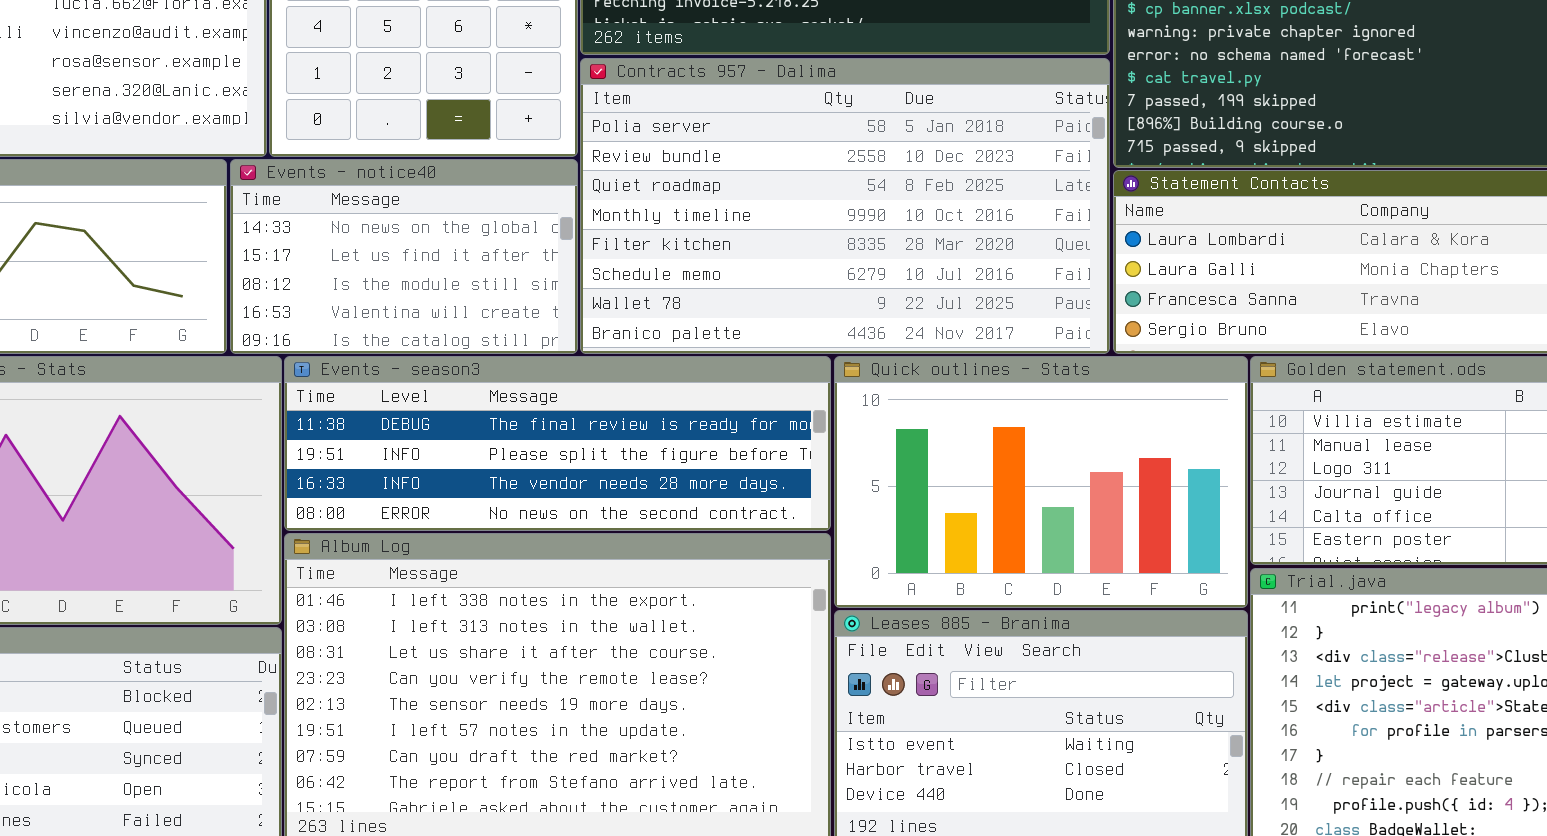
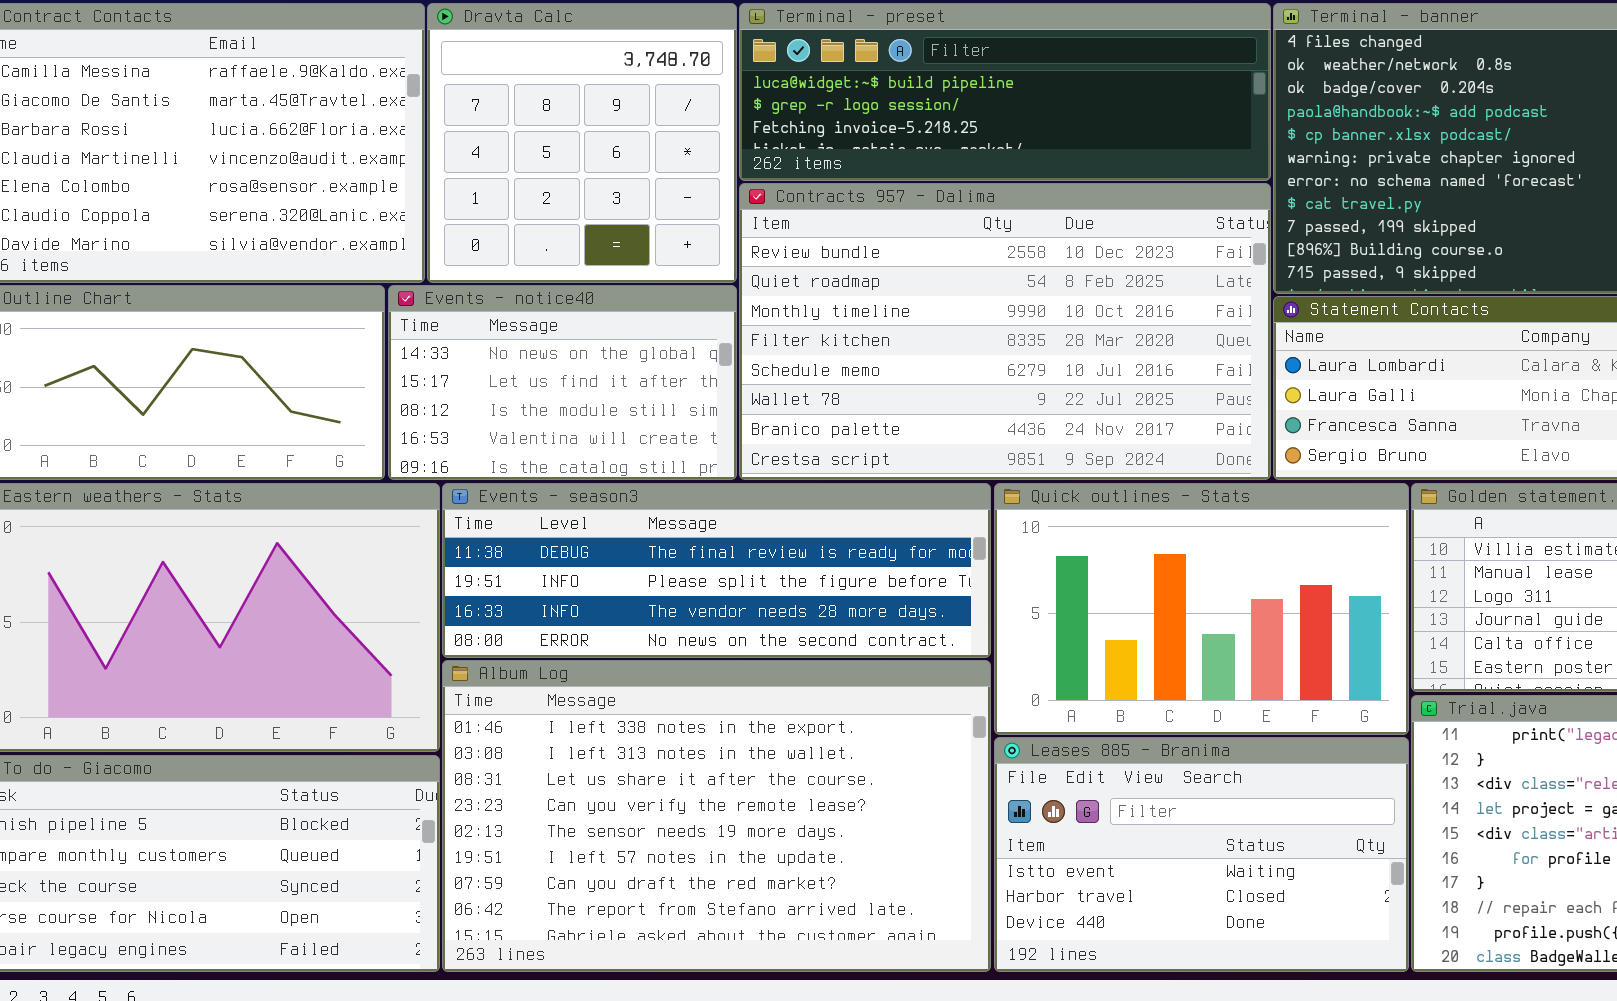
Contracts 957 - Dalima: [580,58,1110,354] -> [739,183,1271,480], scrolled down 1 row

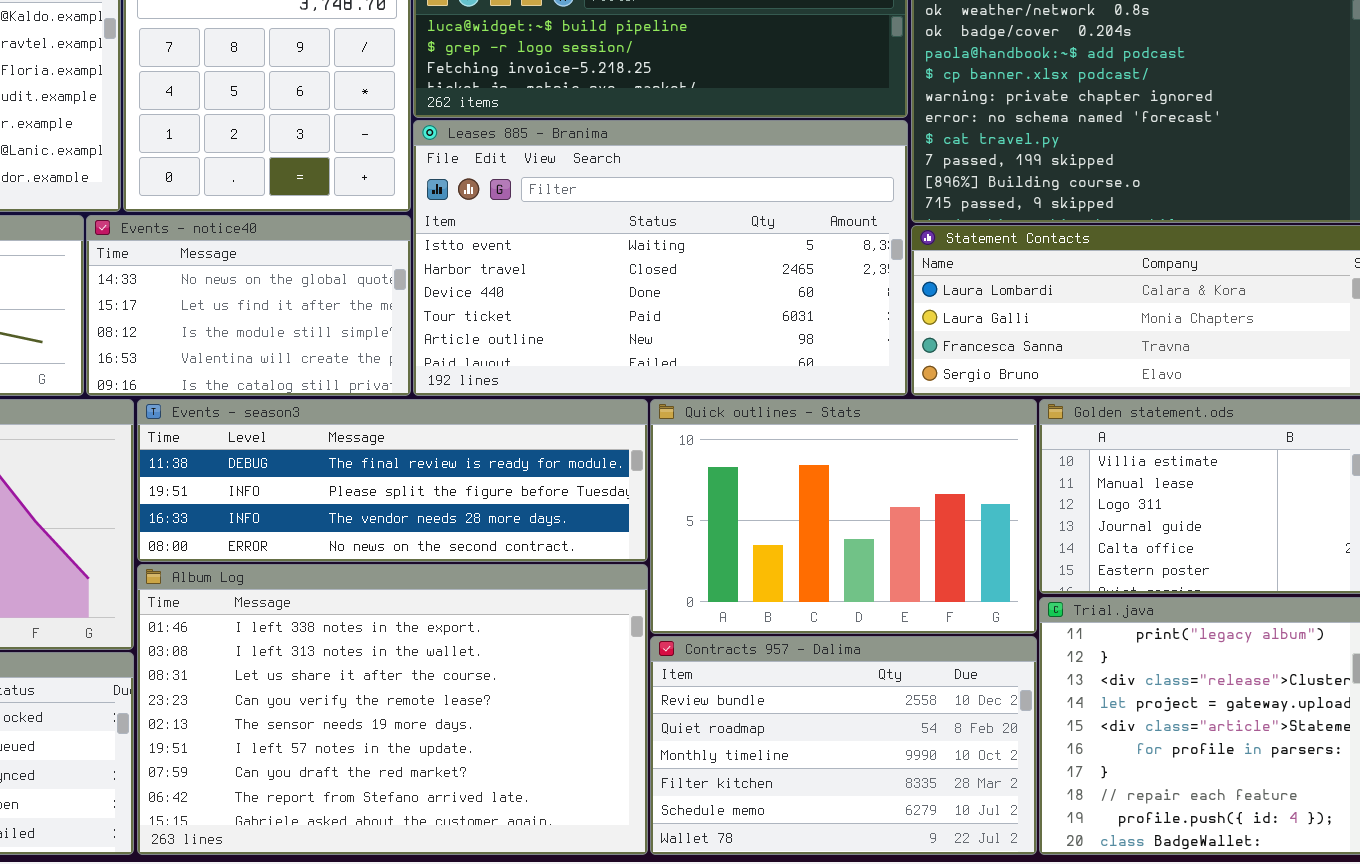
Contracts 957 - Dalima: [739,183,1271,480] -> [650,636,1037,855], moved, resized
Leases 885 - Branima: [994,737,1409,972] -> [413,120,908,396], moved, resized

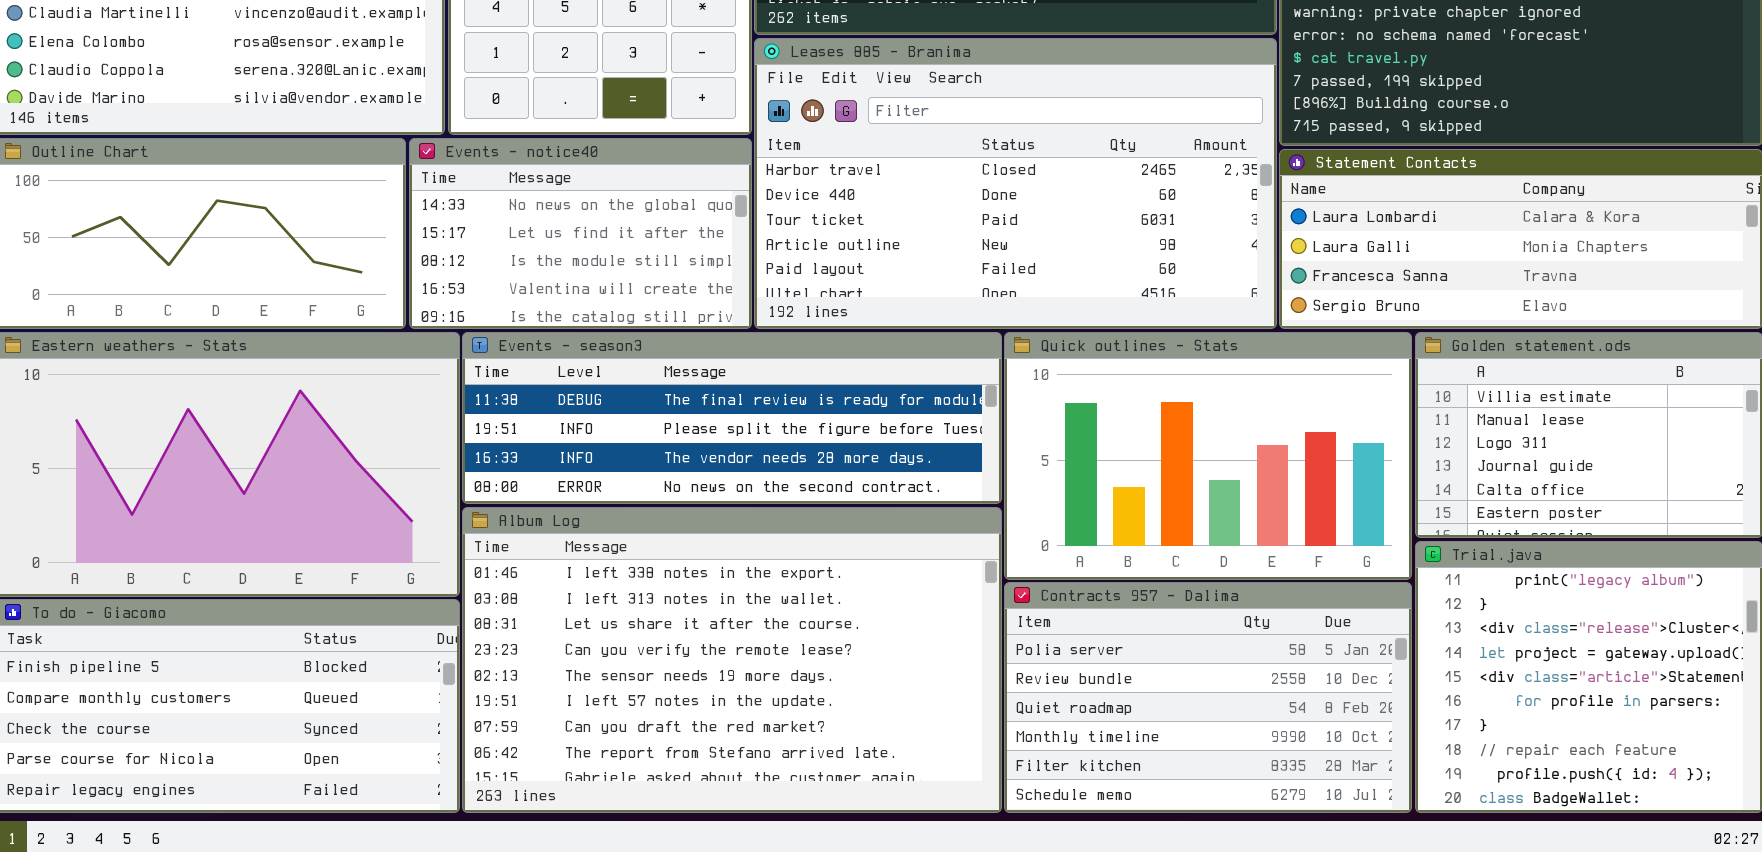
Leases 885 - Branima: [413,120,908,396] -> [754,38,1277,329], scrolled down 1 row
Contracts 957 - Dalima: [650,636,1037,855] -> [1004,582,1412,813], scrolled up 1 row

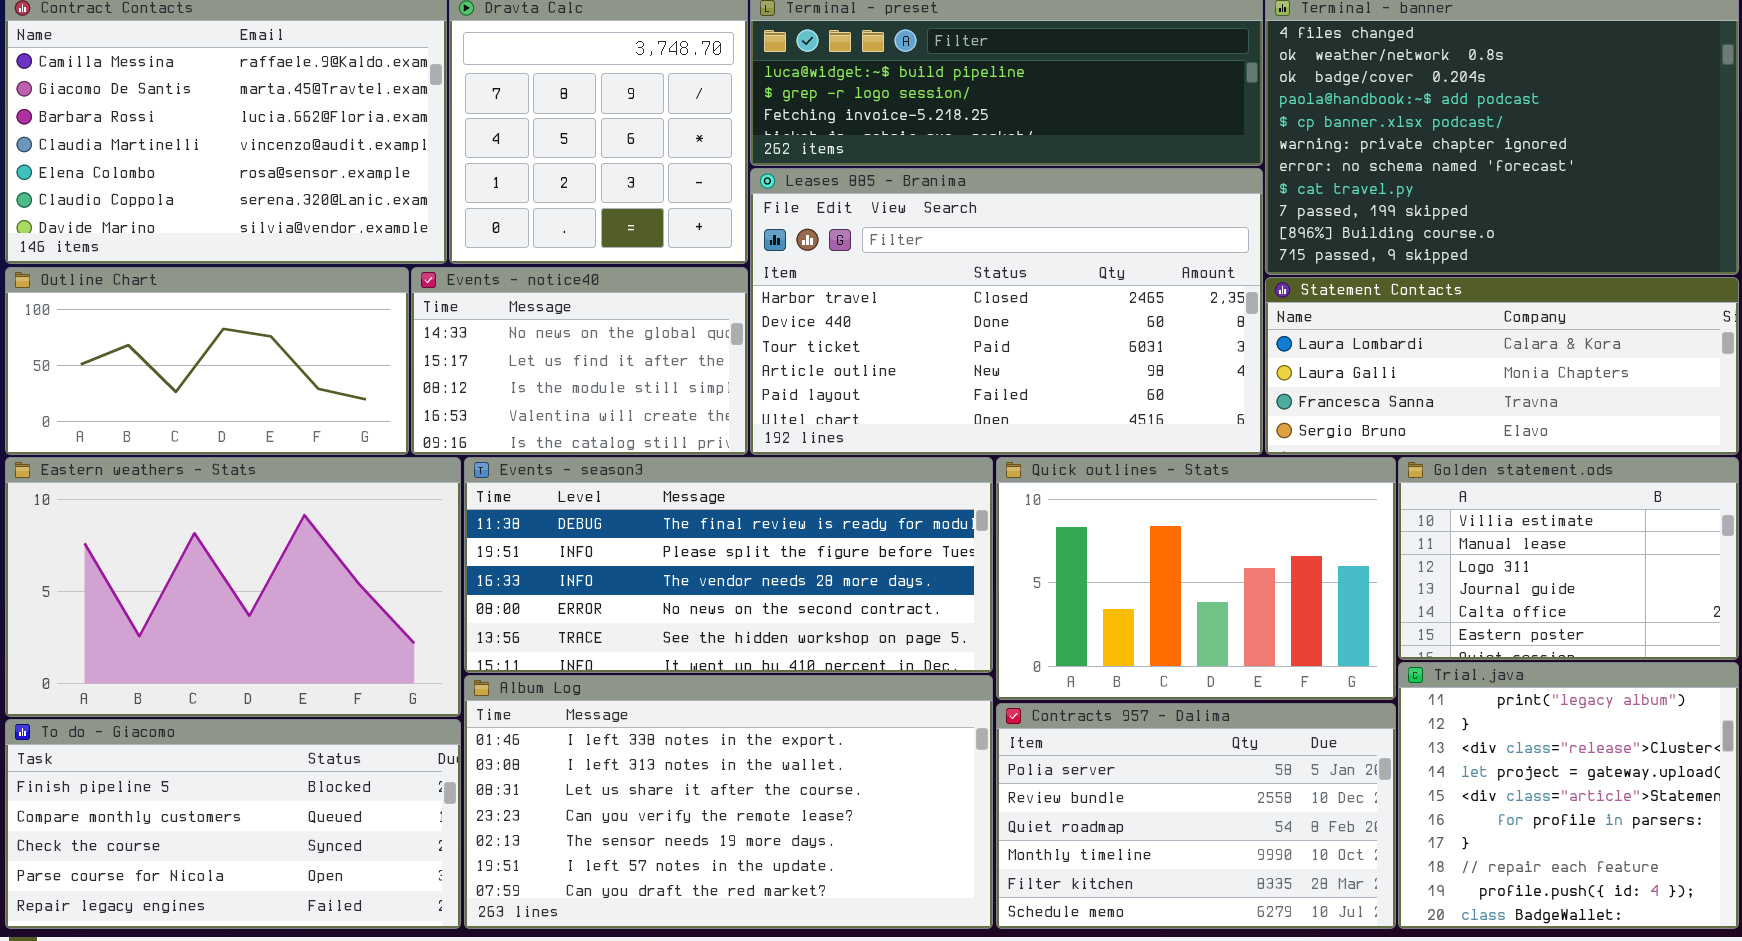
Events - season3: [462,332,1002,504] -> [464,457,993,673], resized
Album Log: [462,507,1002,813] -> [464,675,993,929], resized

